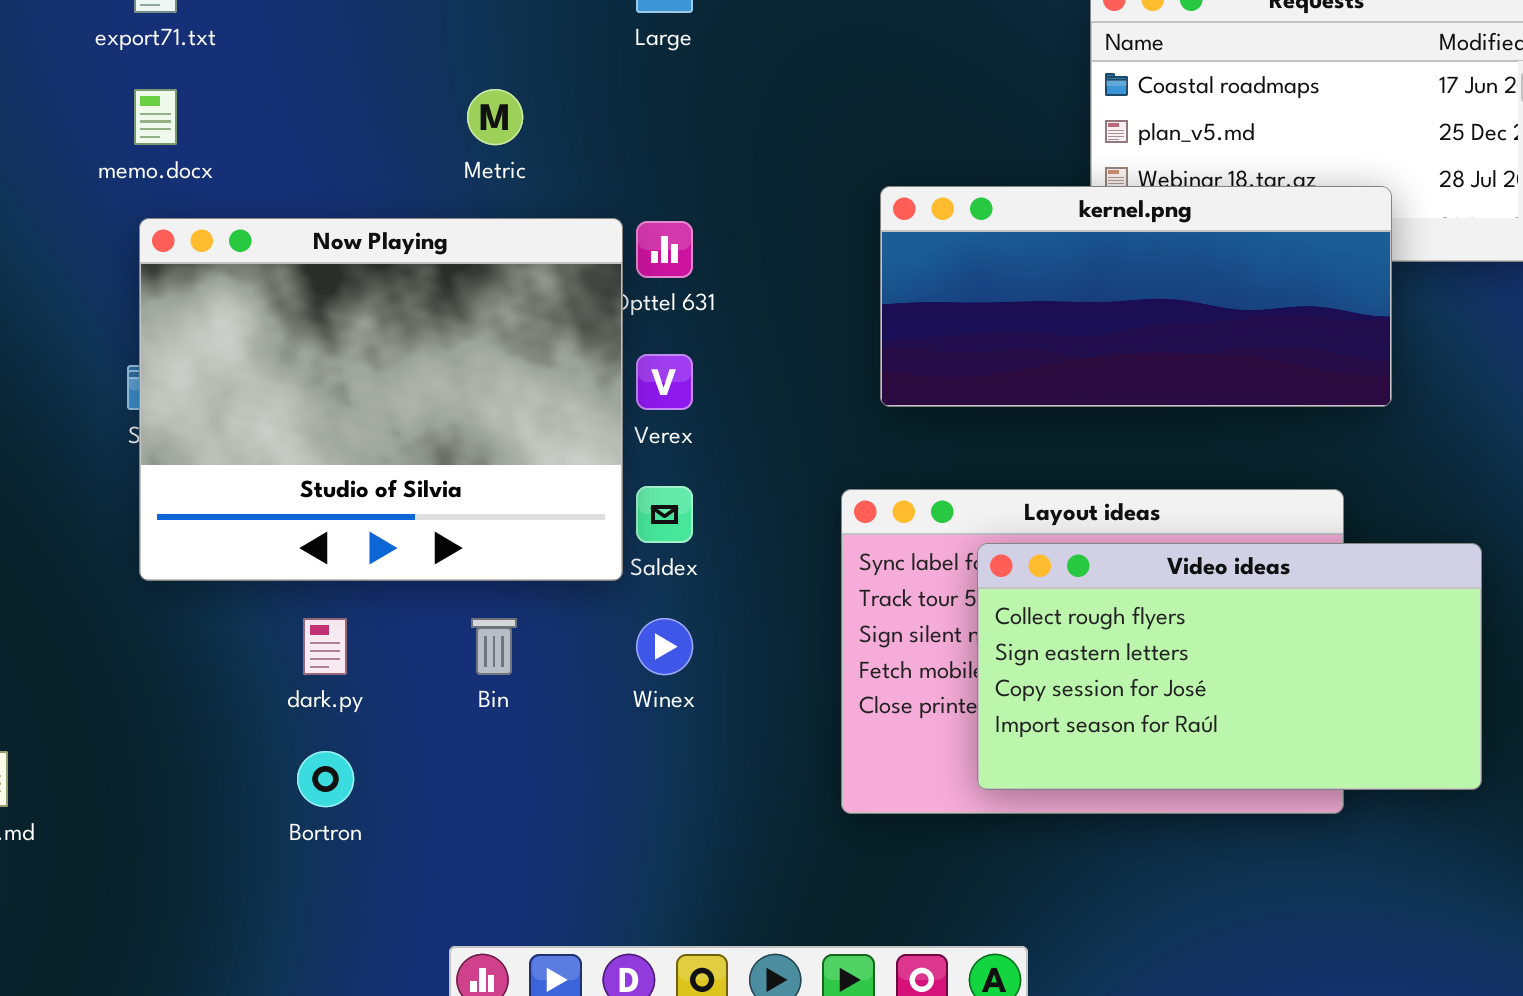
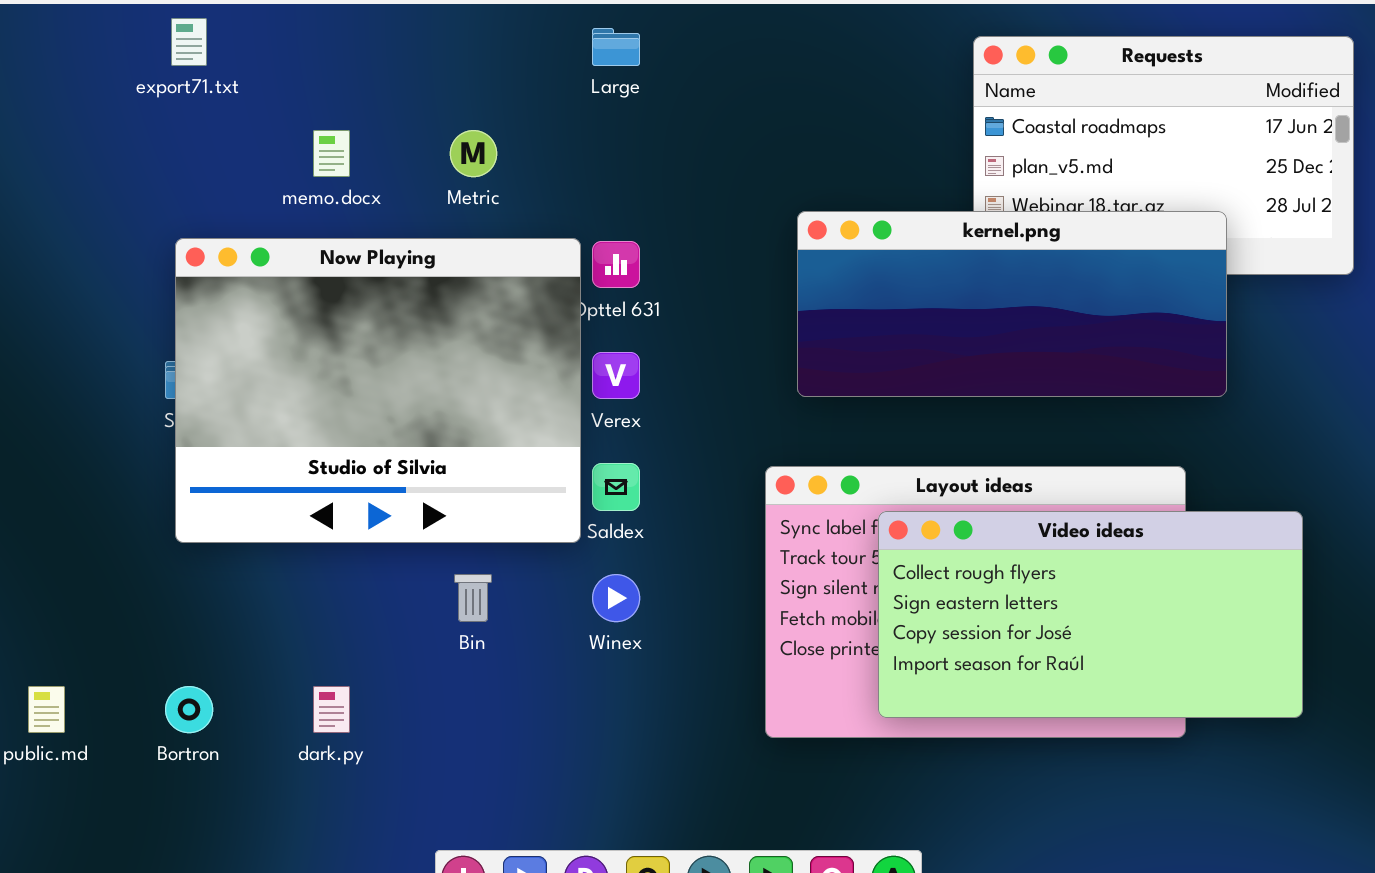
memo.docx: [134,89,177,145] -> [313,130,350,177], moved
dark.py: [303,618,347,675] -> [313,686,350,733], moved
Bortron: [297,751,354,807] -> [165,686,213,733], moved

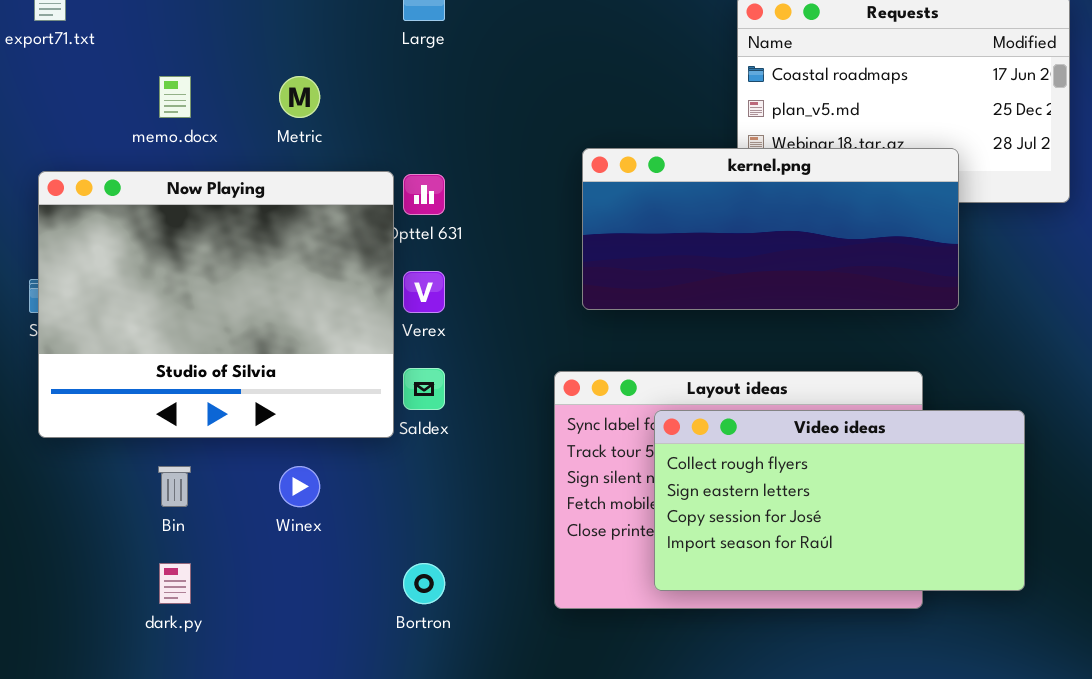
Bin: [454,574,492,622] -> [158,466,191,507], moved
Winex: [592,574,640,622] -> [279,466,320,507], moved
Bortron: [165,686,213,733] -> [403,563,445,604], moved

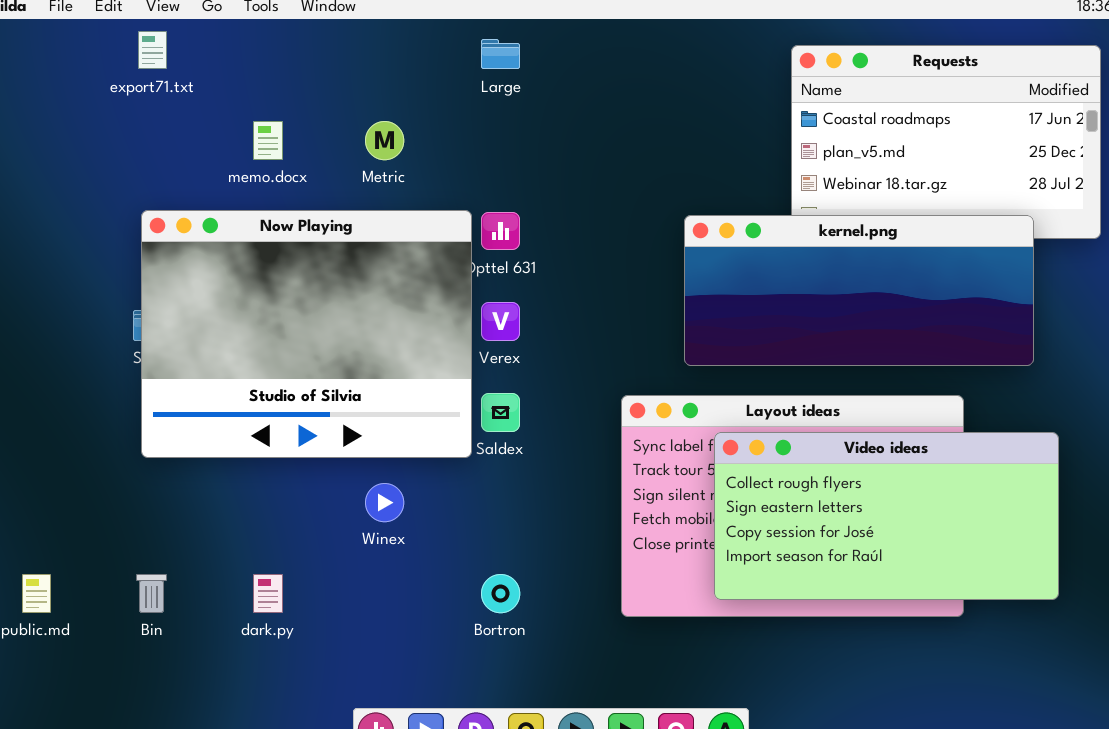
kernel.png: [582,148,959,310] -> [684,215,1034,366], moved
Bin: [158,466,191,507] -> [136,574,167,613], moved

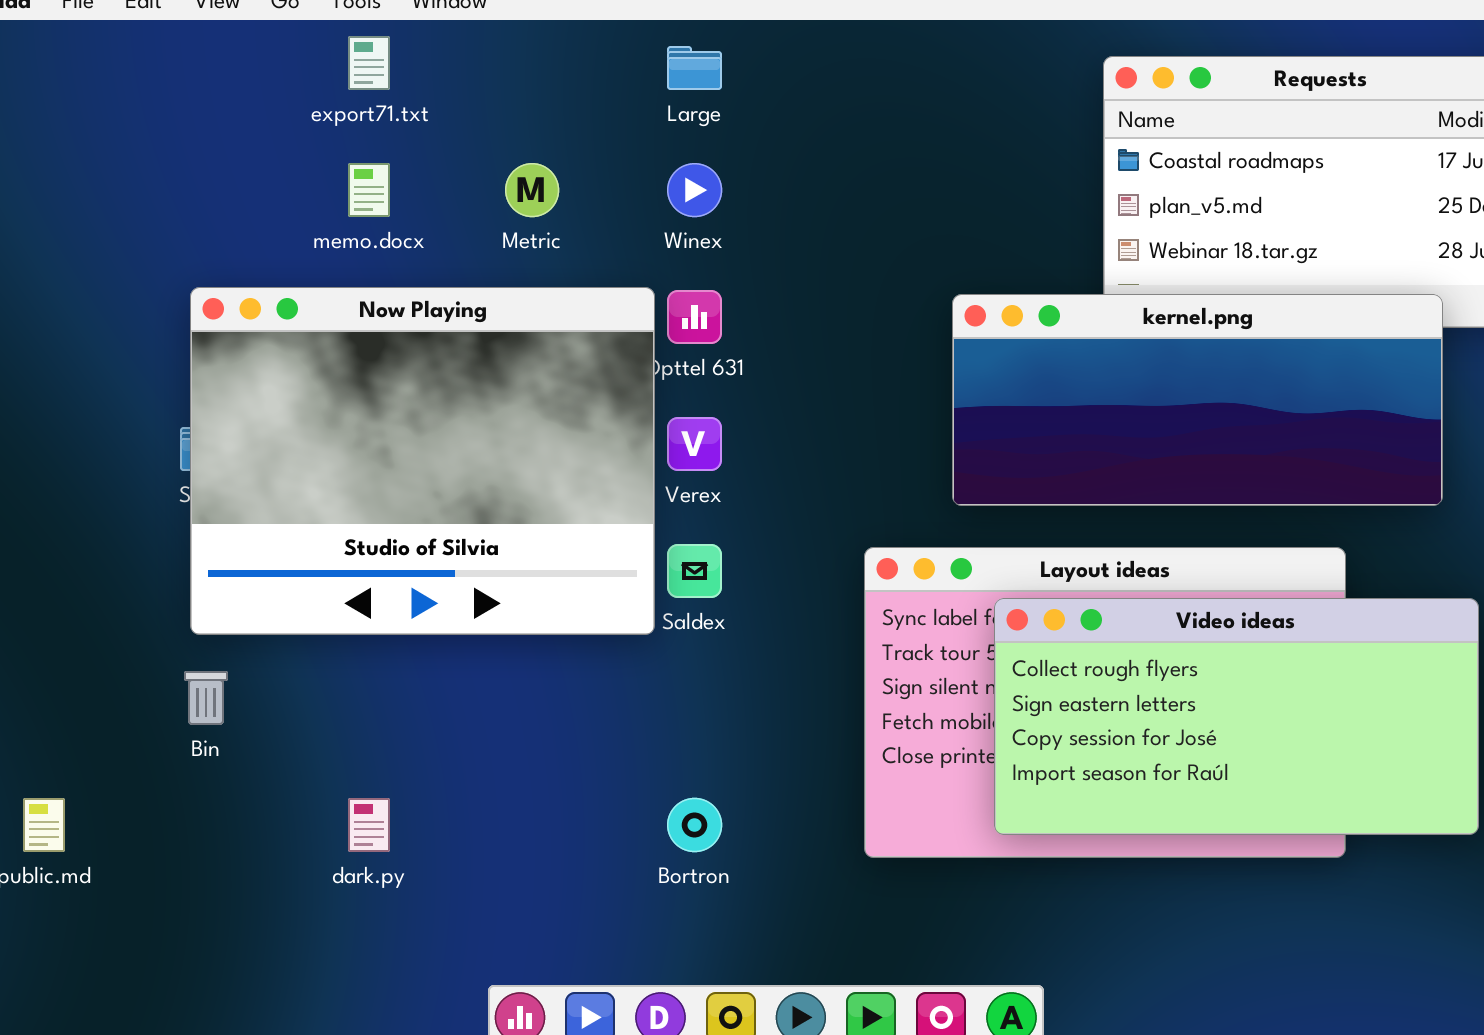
export71.txt: [138,31,167,69] -> [348,36,390,90], moved
Winex: [365,483,404,522] -> [667,163,722,217], moved
Bin: [136,574,167,613] -> [184,671,228,725], moved

